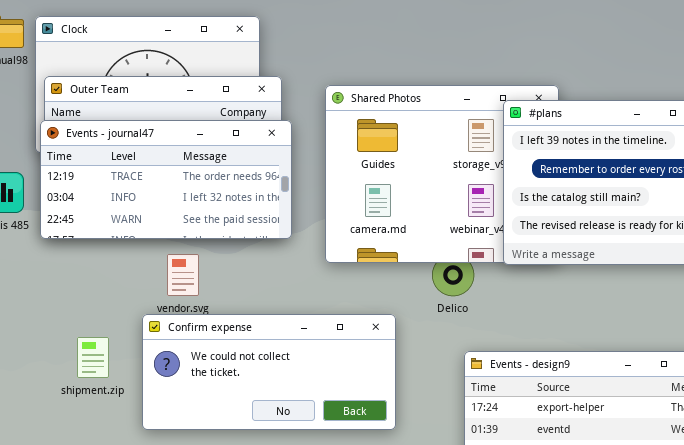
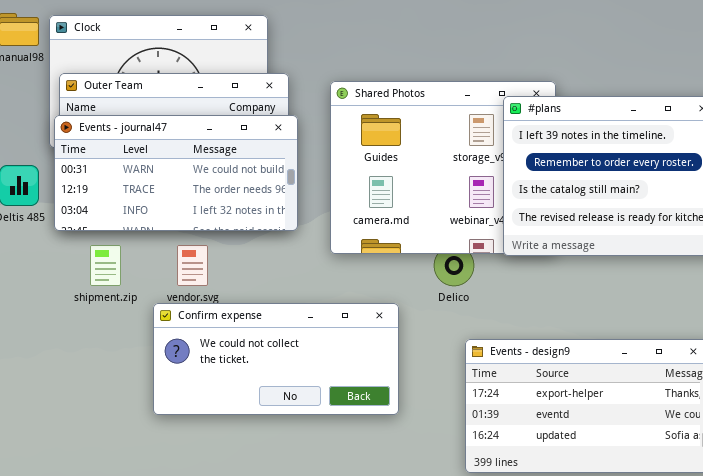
Events - journal47: [40,120,292,239] -> [54,115,298,231], scrolled up 1 row
shipment.zip: [77,337,109,378] -> [90,245,121,286], moved

